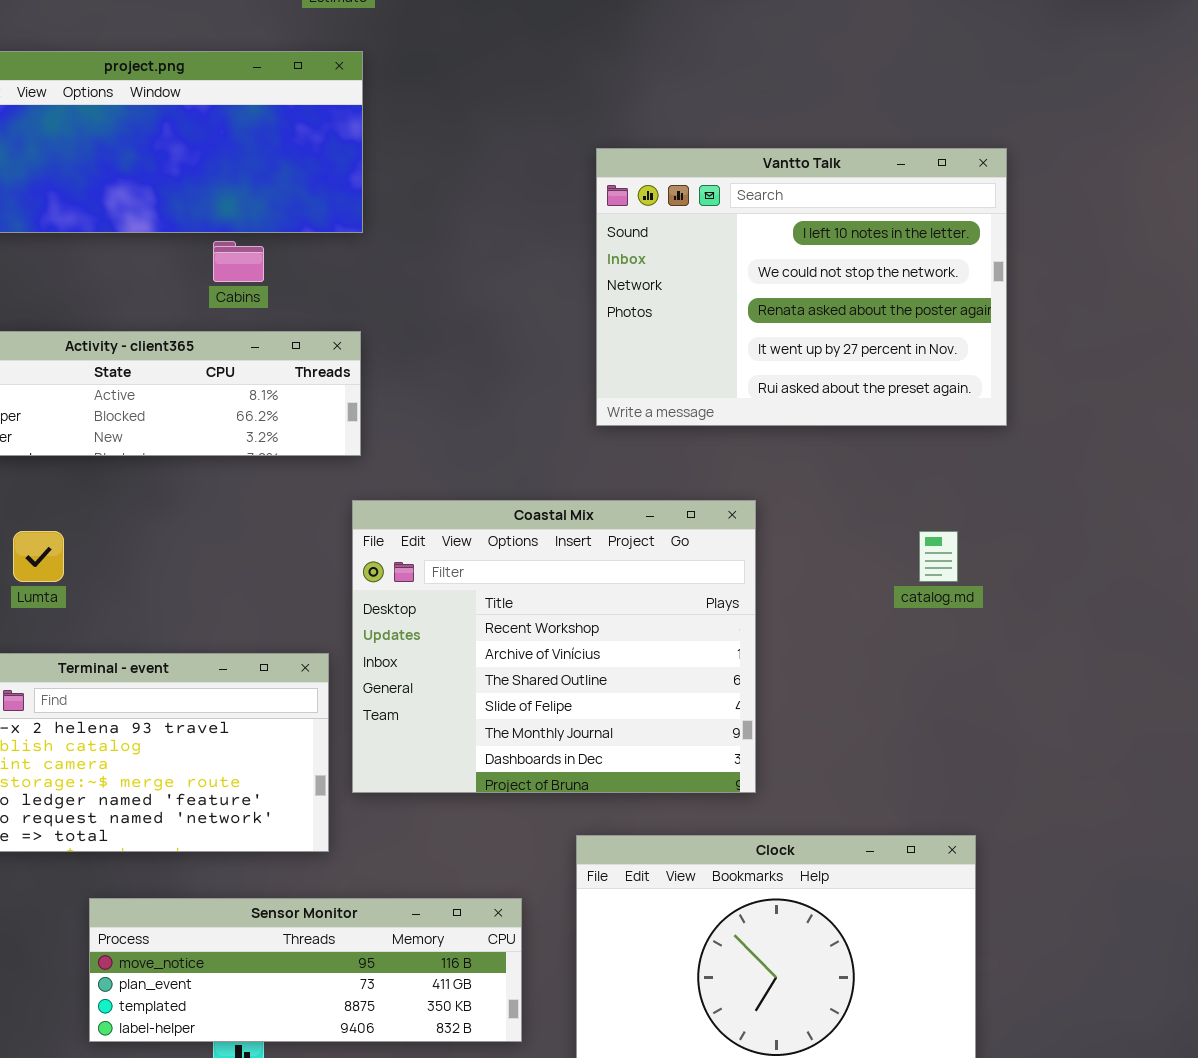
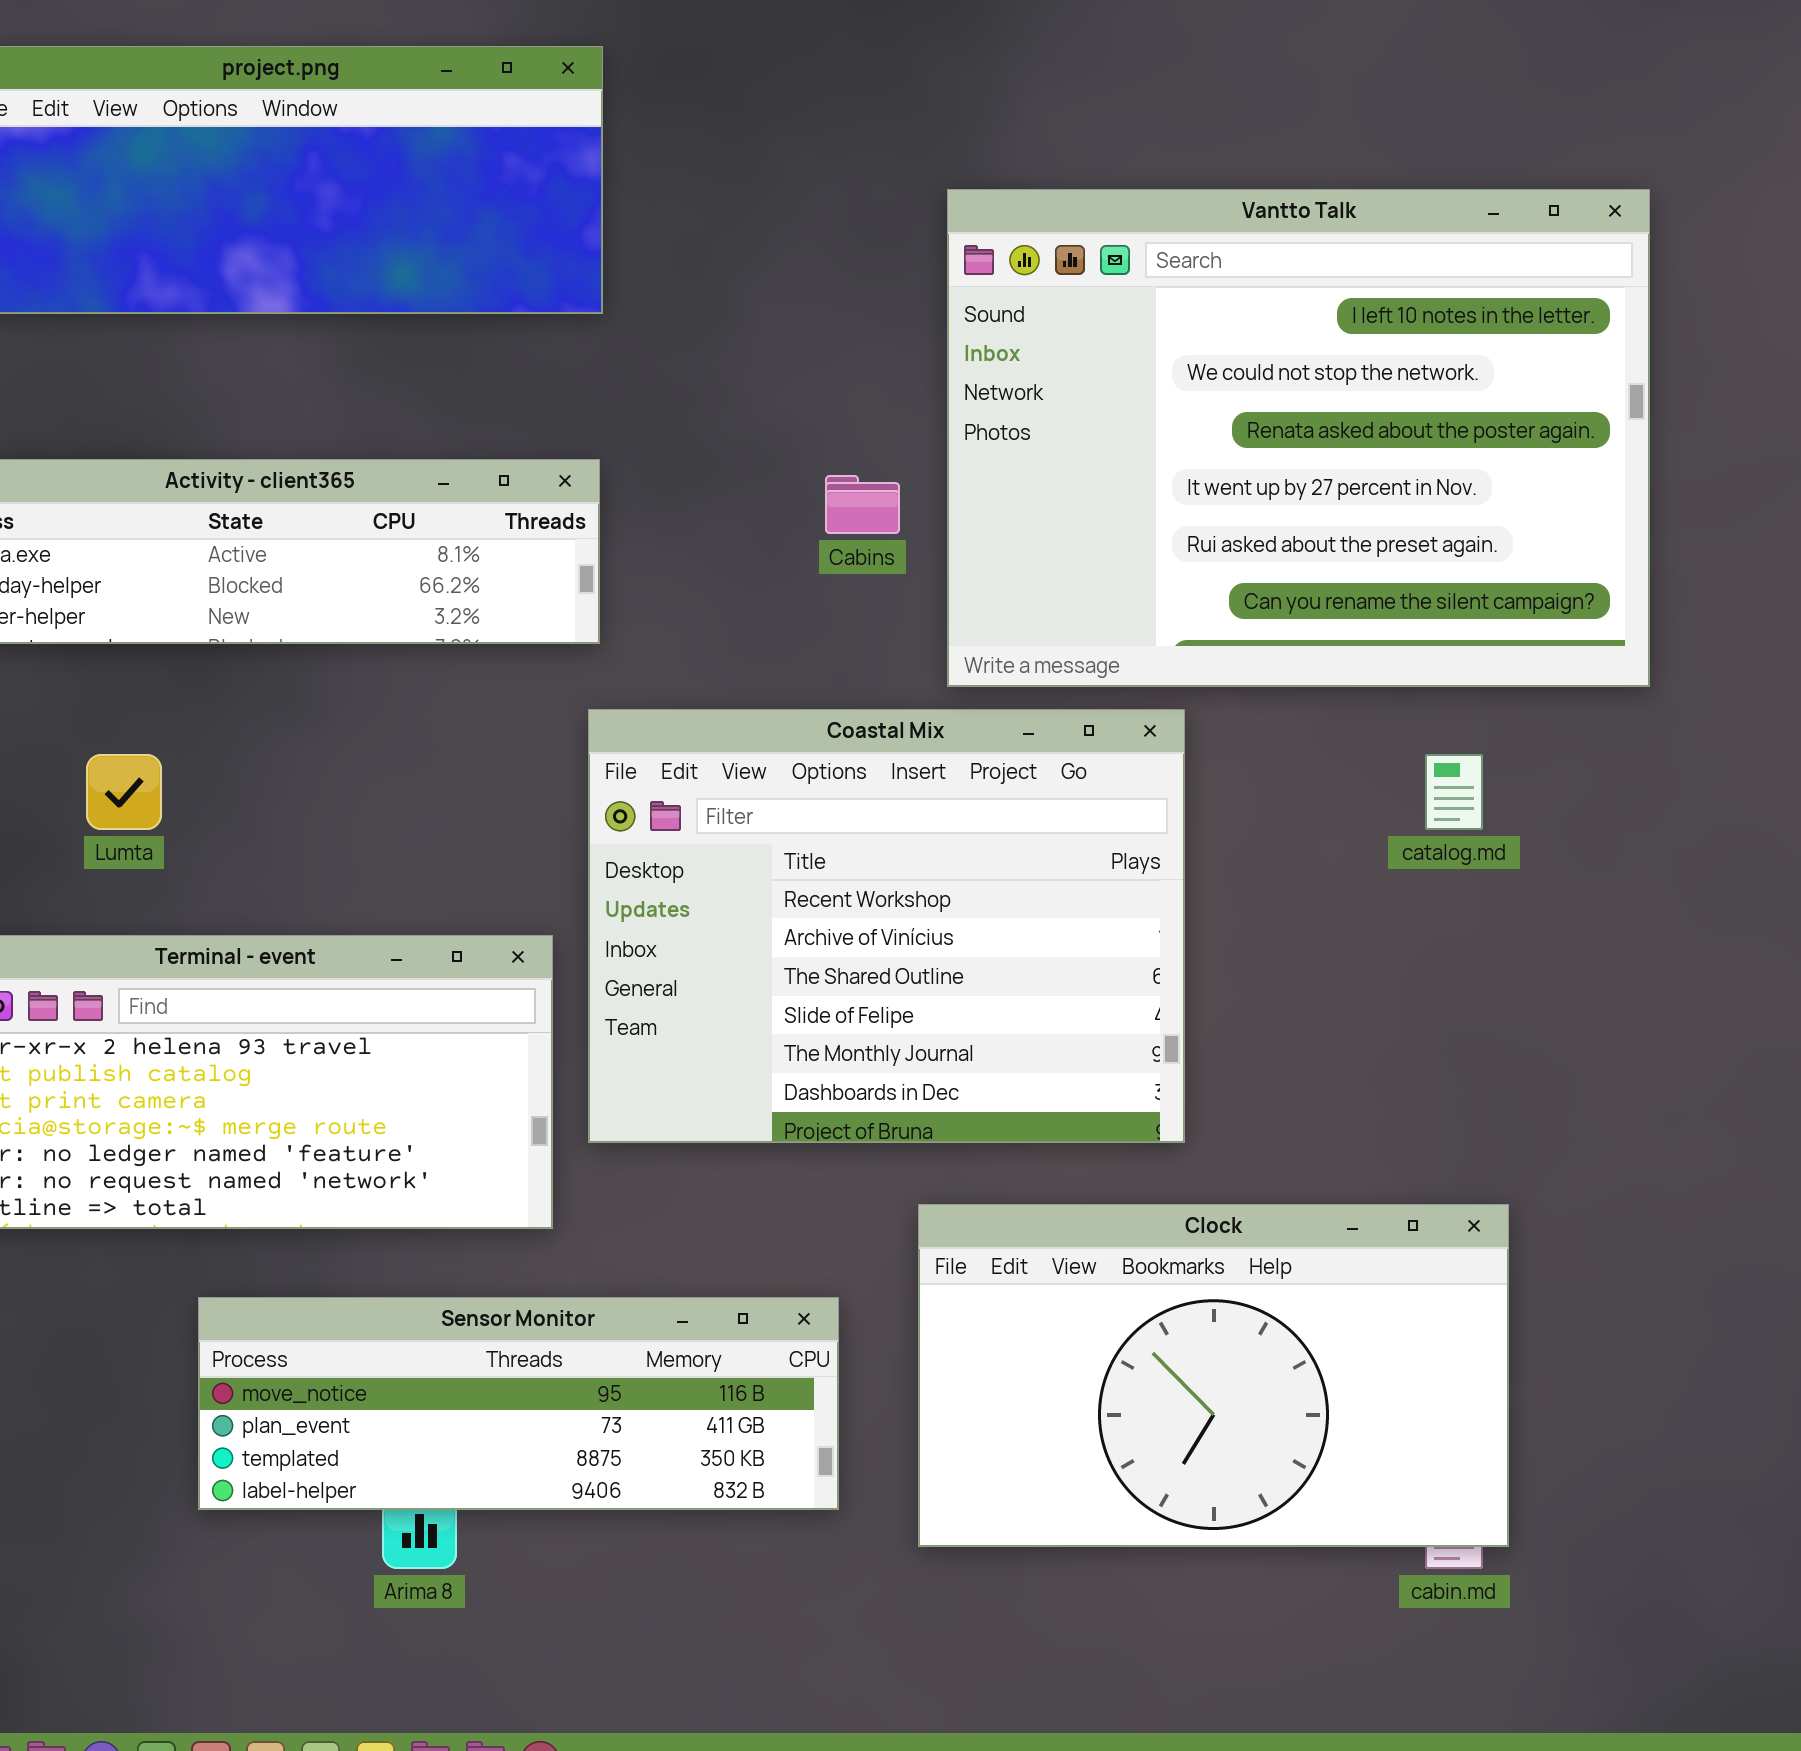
Vantto Talk: [596,148,1007,426] -> [947,189,1650,687], resized
Cabins: [213,241,264,282] -> [825,475,900,534], moved

